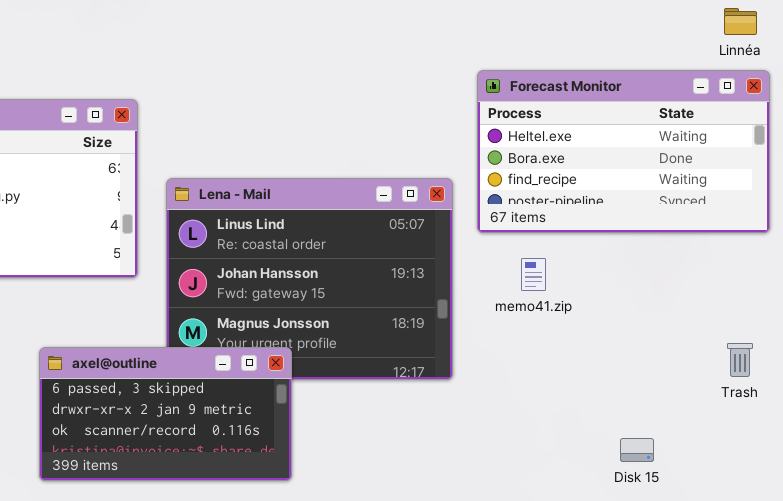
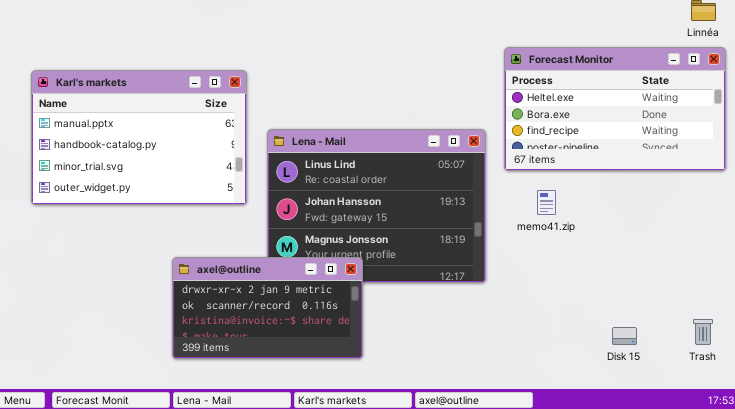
Trash: [727,343,753,377] -> [693,319,713,345], moved
axel@outline: [39,347,292,481] -> [172,257,363,359], scrolled down 1 row

